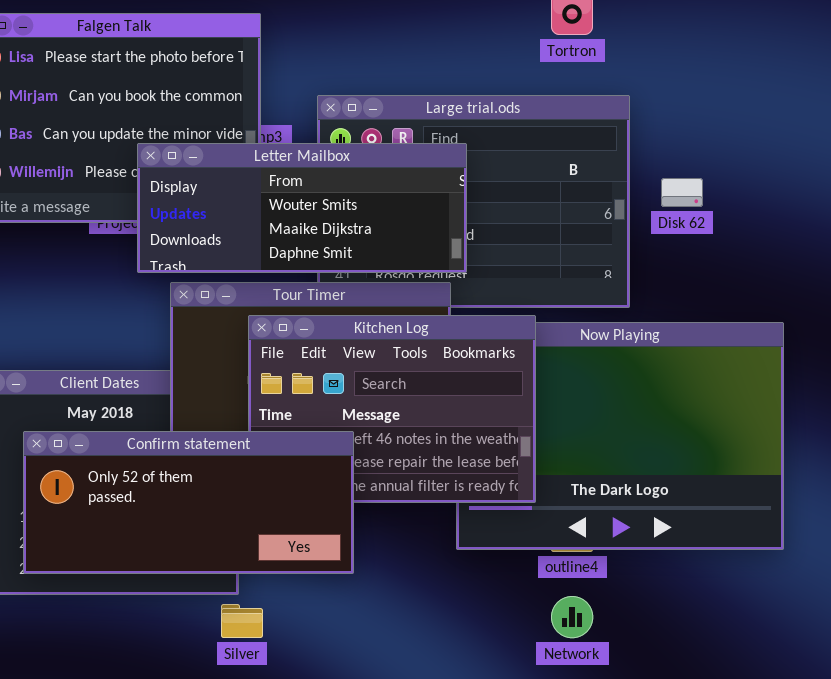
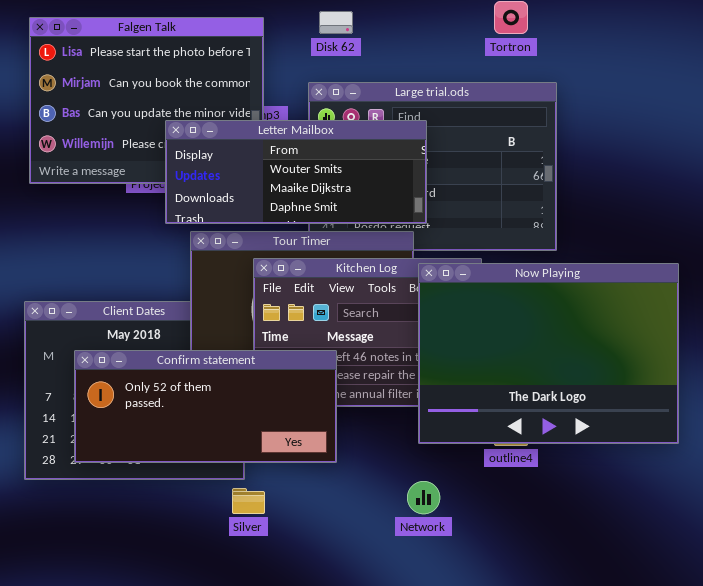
Disk 62: [661,178,703,207] -> [319,11,353,34], moved
Now Playing: [456,322,784,550] -> [418,263,679,444], raised
Network: [551,596,593,638] -> [407,481,440,514], moved

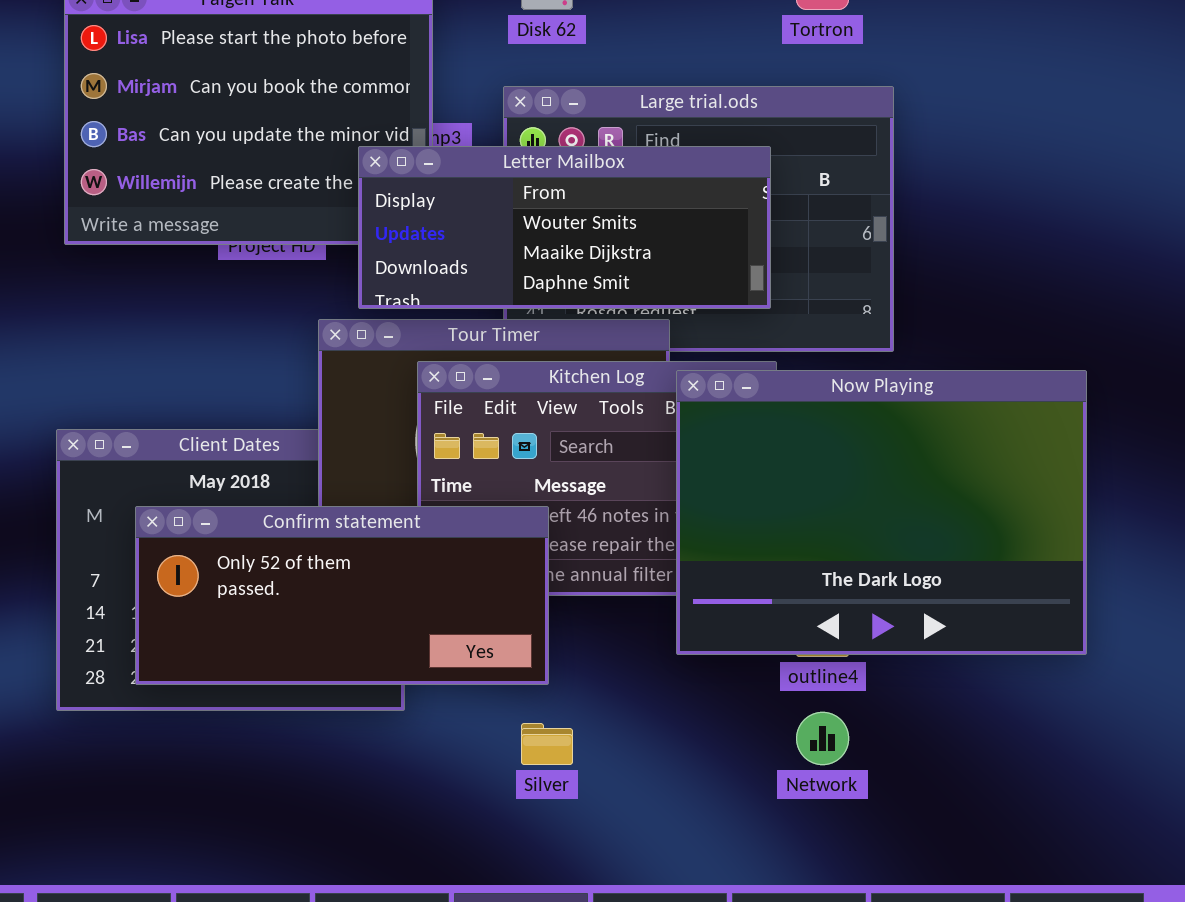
Letter Mailbox: [165,120,427,224] -> [358,146,771,309], moved
Network: [407,481,440,514] -> [796,712,849,765], moved
Silver: [232,488,265,514] -> [521,723,573,765], moved

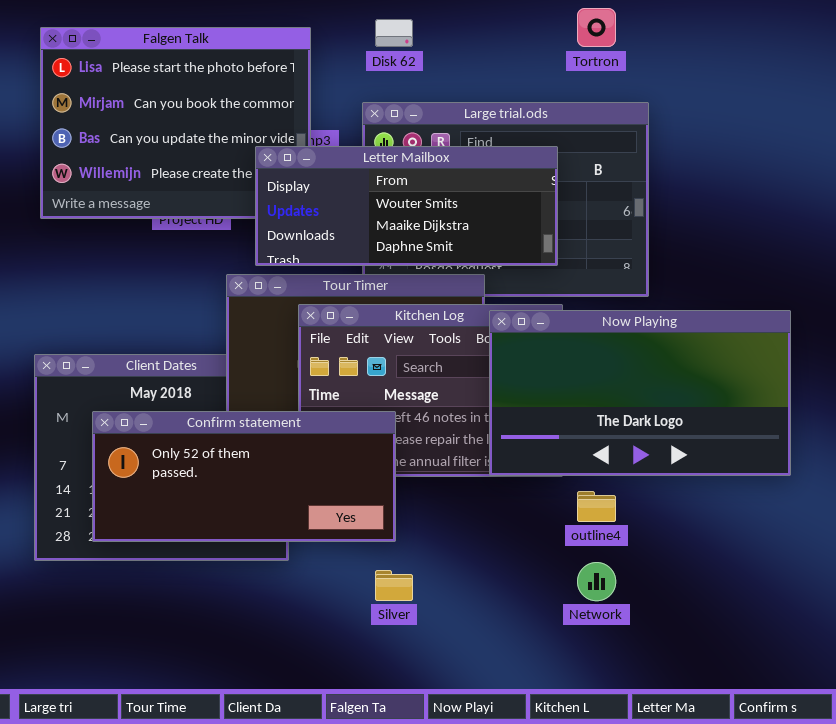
Now Playing: [676,370,1087,655] -> [489,310,791,476], resized

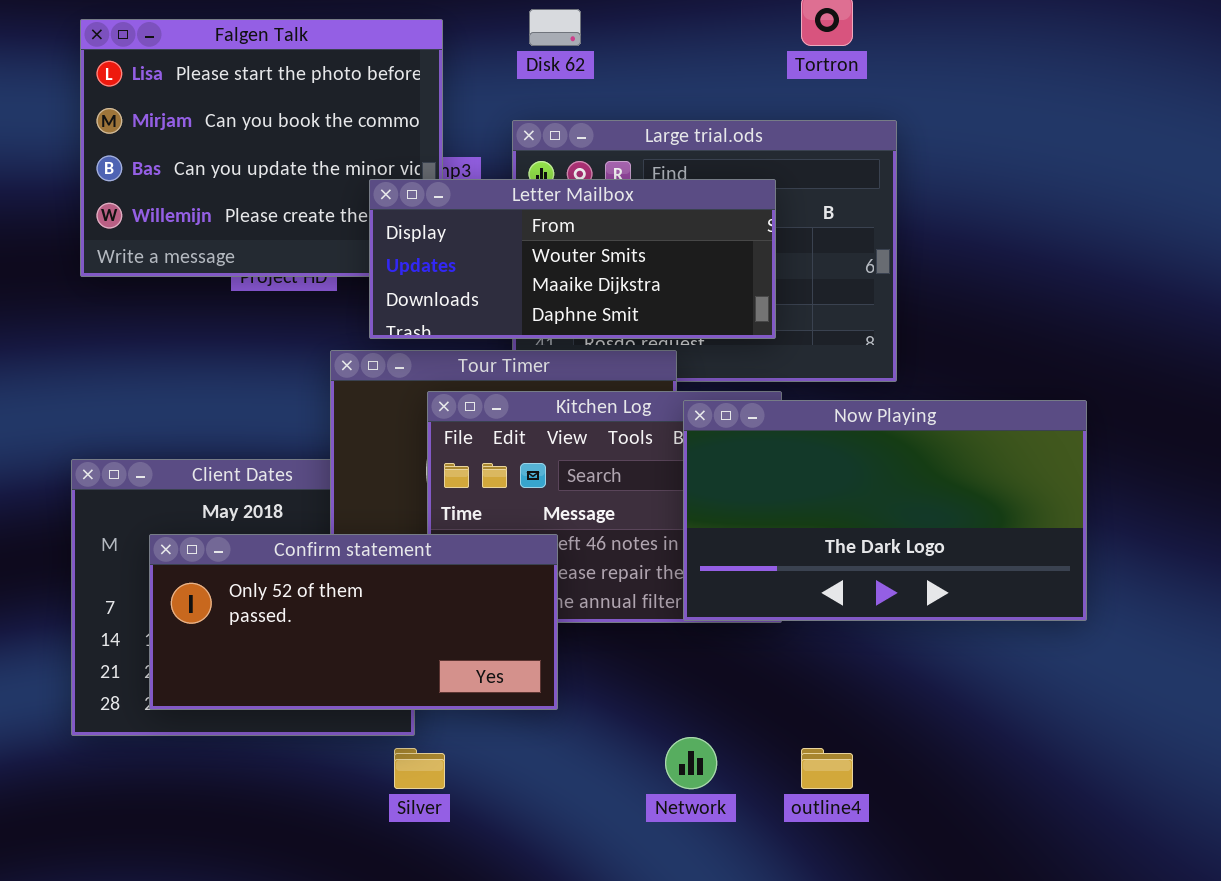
outline4: [577,491,616,522] -> [801,748,853,789], moved
Network: [577,562,616,601] -> [665,737,717,789], moved
Silver: [375,570,413,601] -> [394,748,445,789], moved

